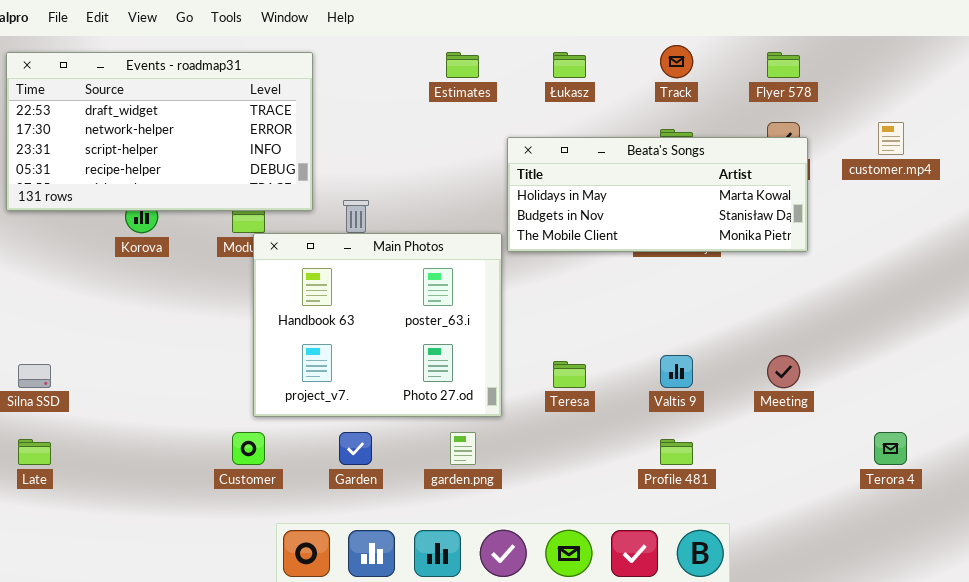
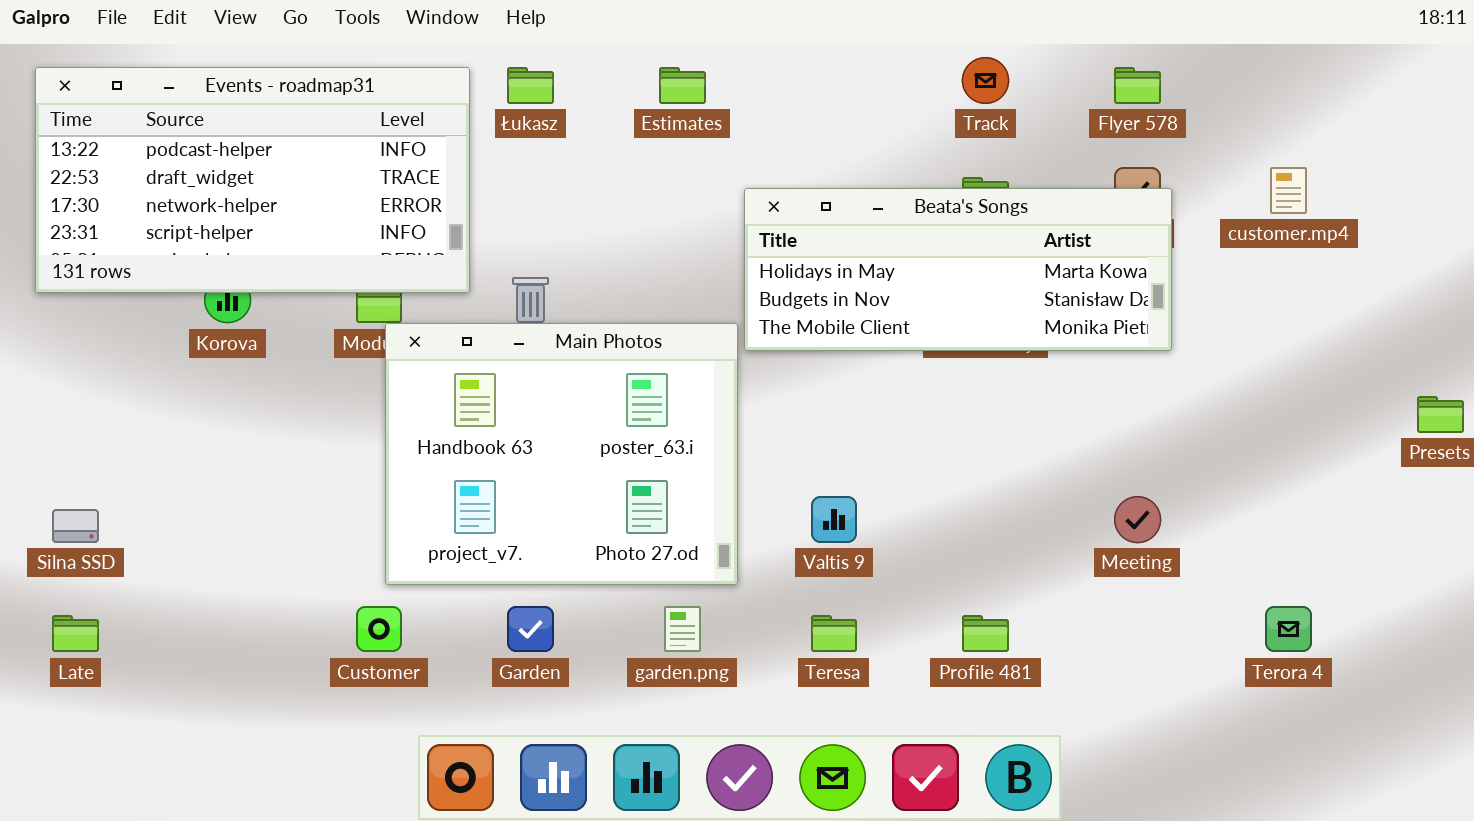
Events - roadmap31: [6,52,313,211] -> [35,67,470,293], scrolled up 1 row
Łukasz: [553,52,586,78] -> [507,67,554,104], moved
Valtis 9: [660,355,693,388] -> [811,496,857,543], moved
Teresa: [553,361,586,388] -> [811,615,857,652], moved

